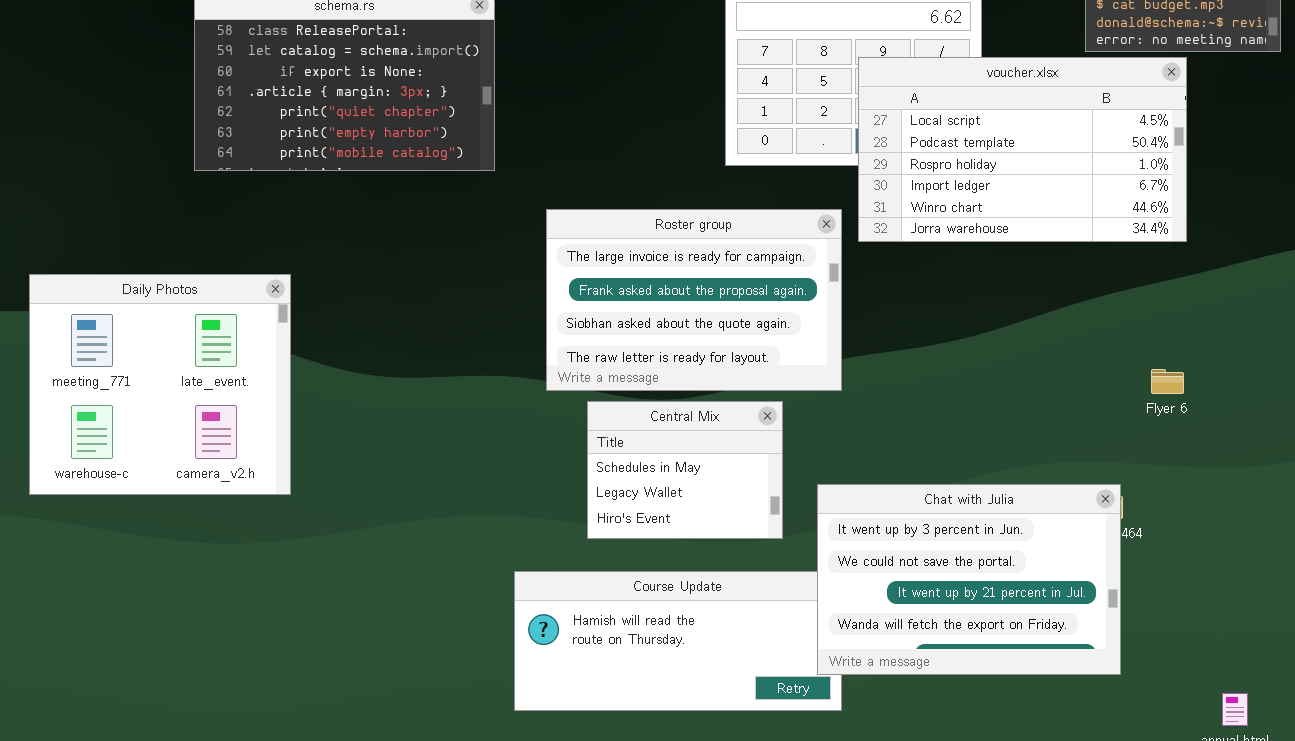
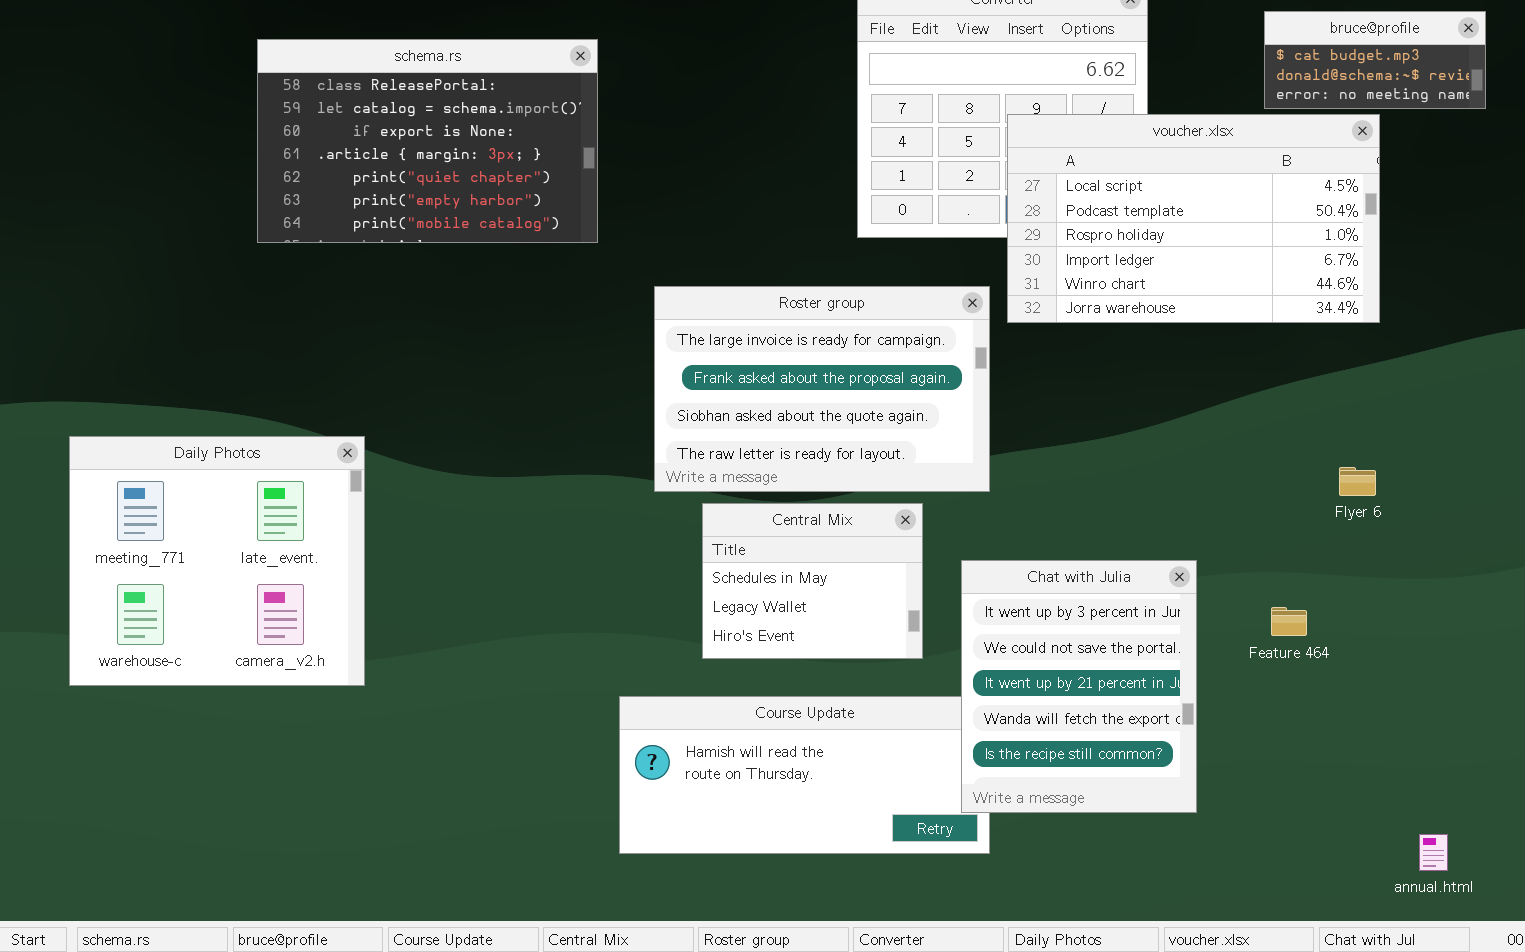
Daily Photos: [29,274,291,495] -> [69,436,365,686], moved
Chat with Julia: [817,484,1121,675] -> [961,560,1197,813], resized

